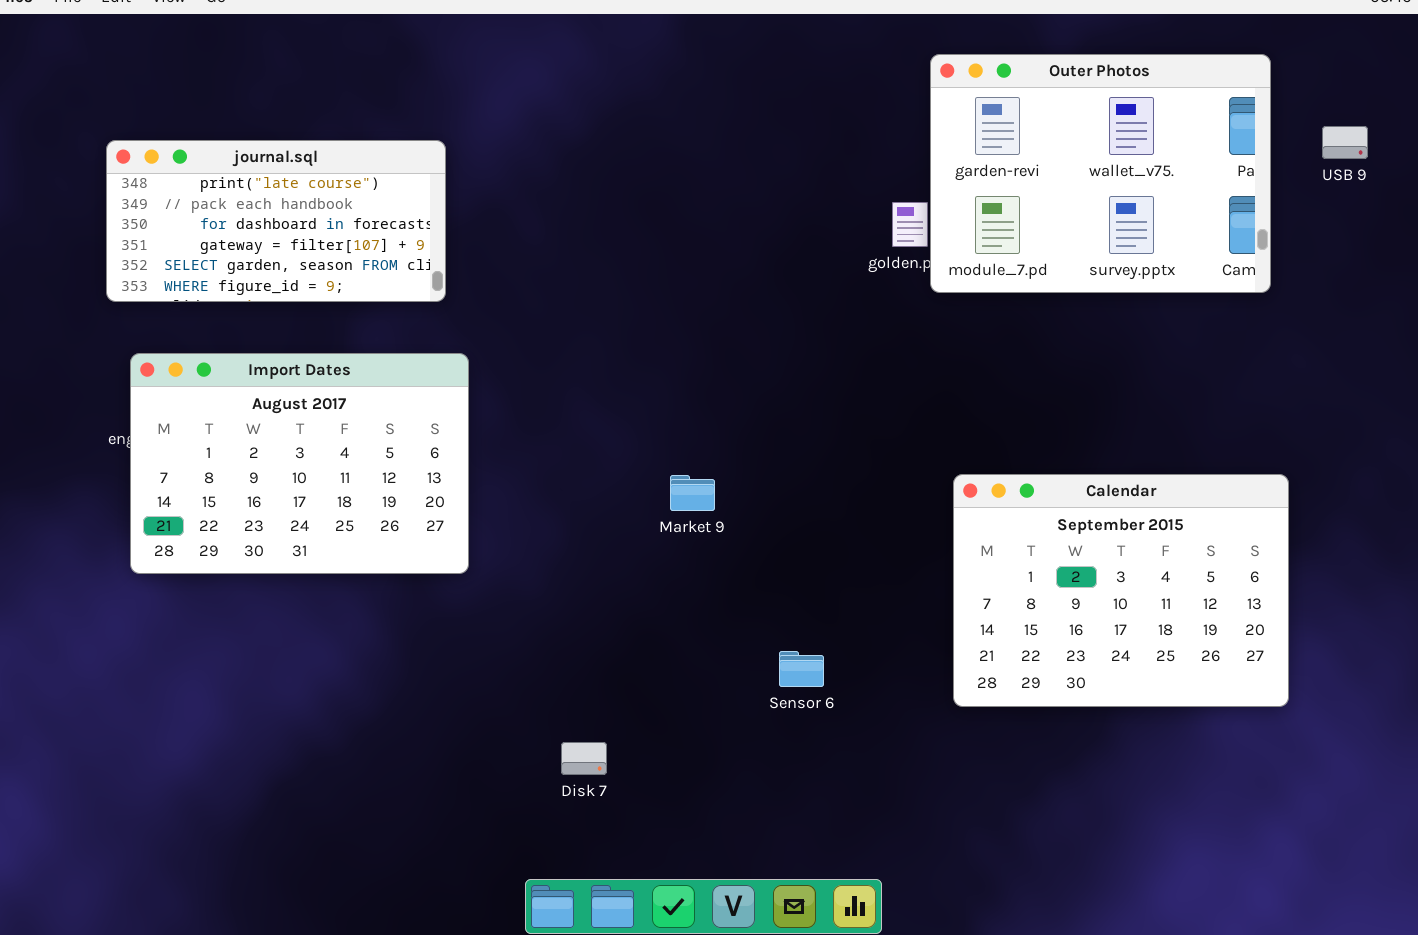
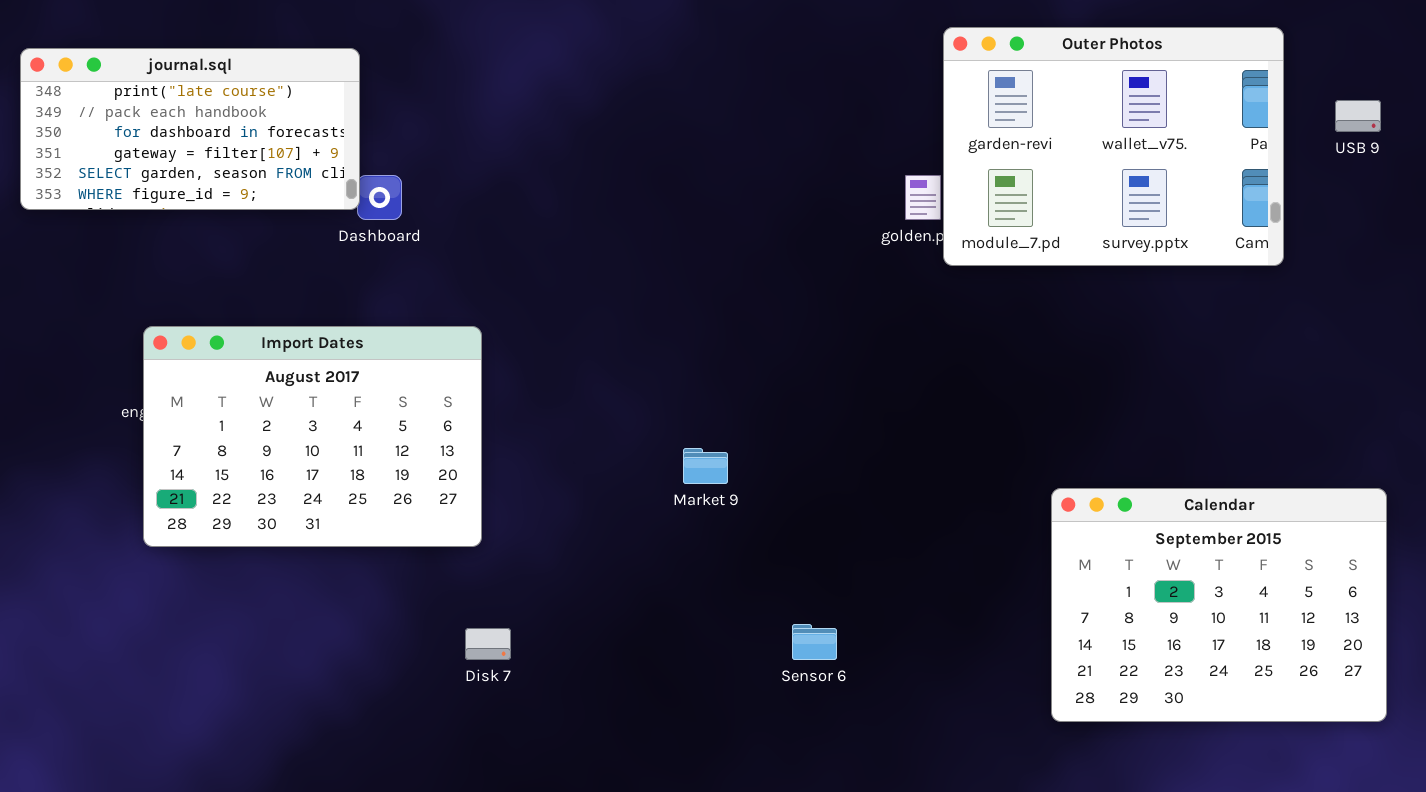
journal.sql: [106,140,446,302] -> [20,48,360,210], moved
Calendar: [953,474,1289,707] -> [1051,488,1387,722], moved
Disk 7: [561,742,607,775] -> [465,628,511,660], moved

